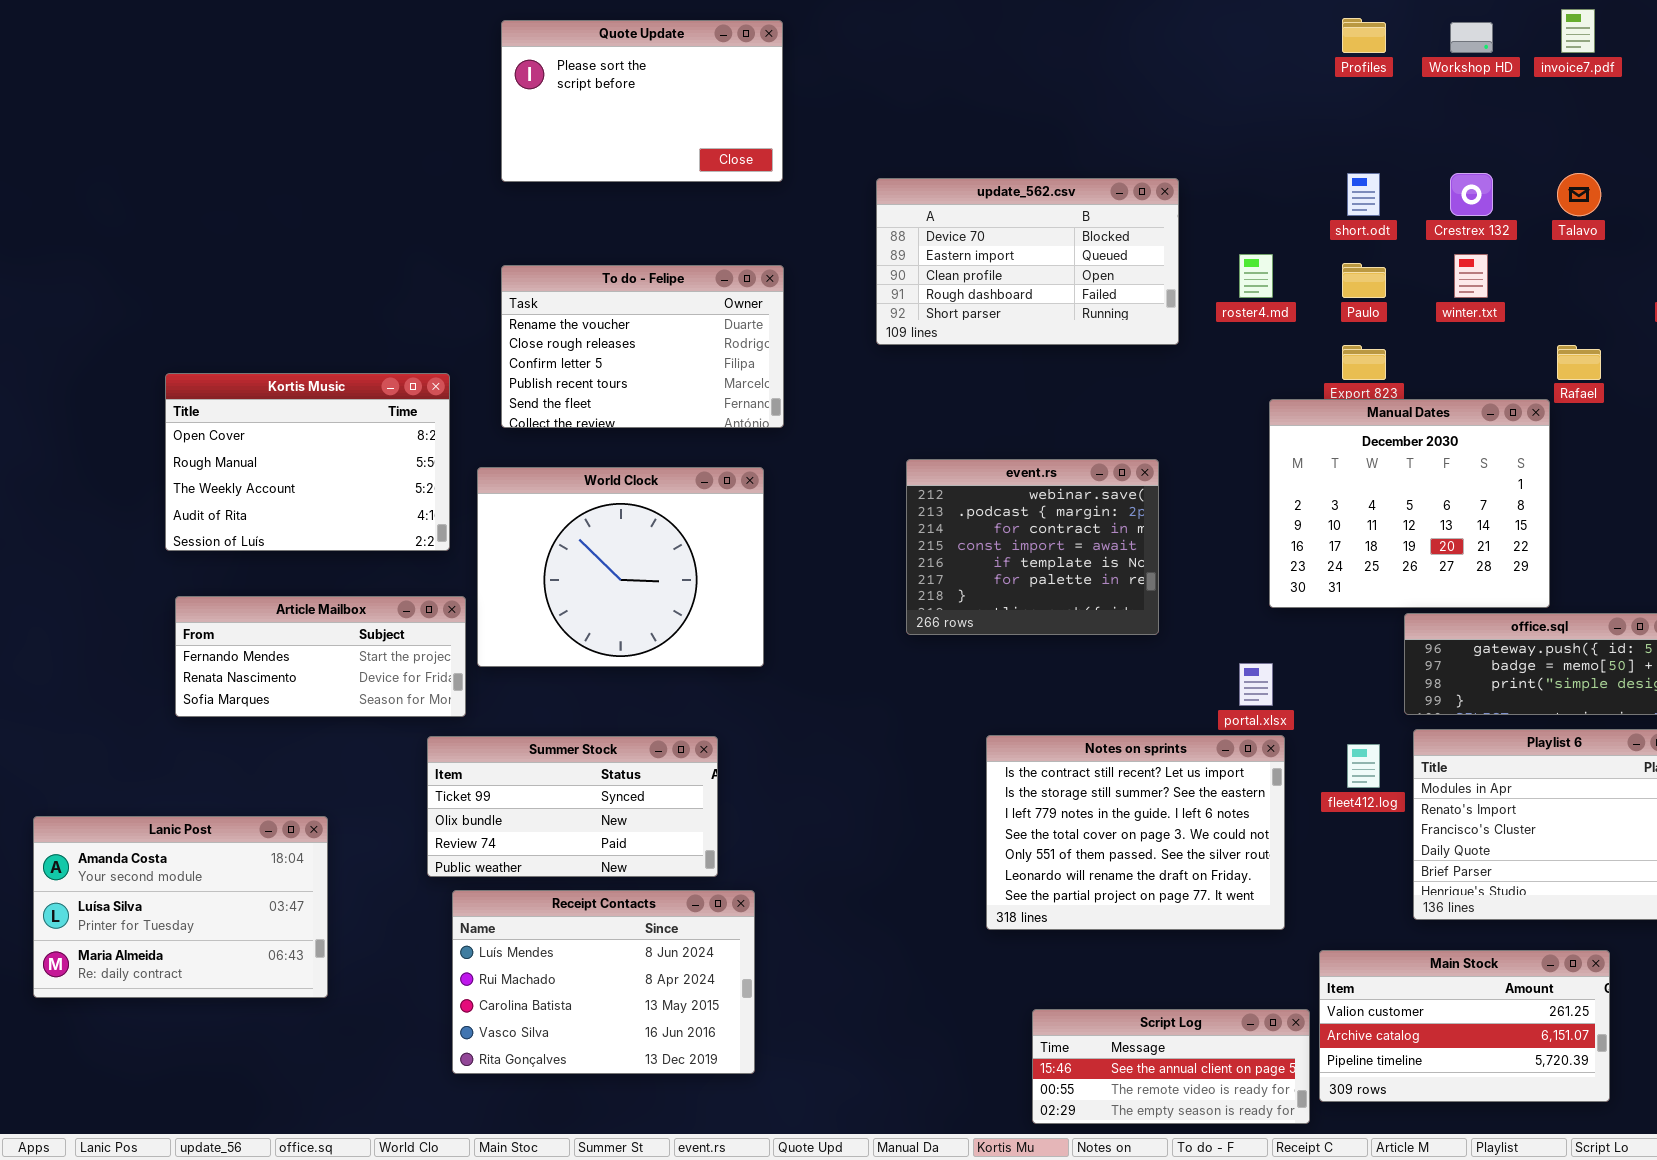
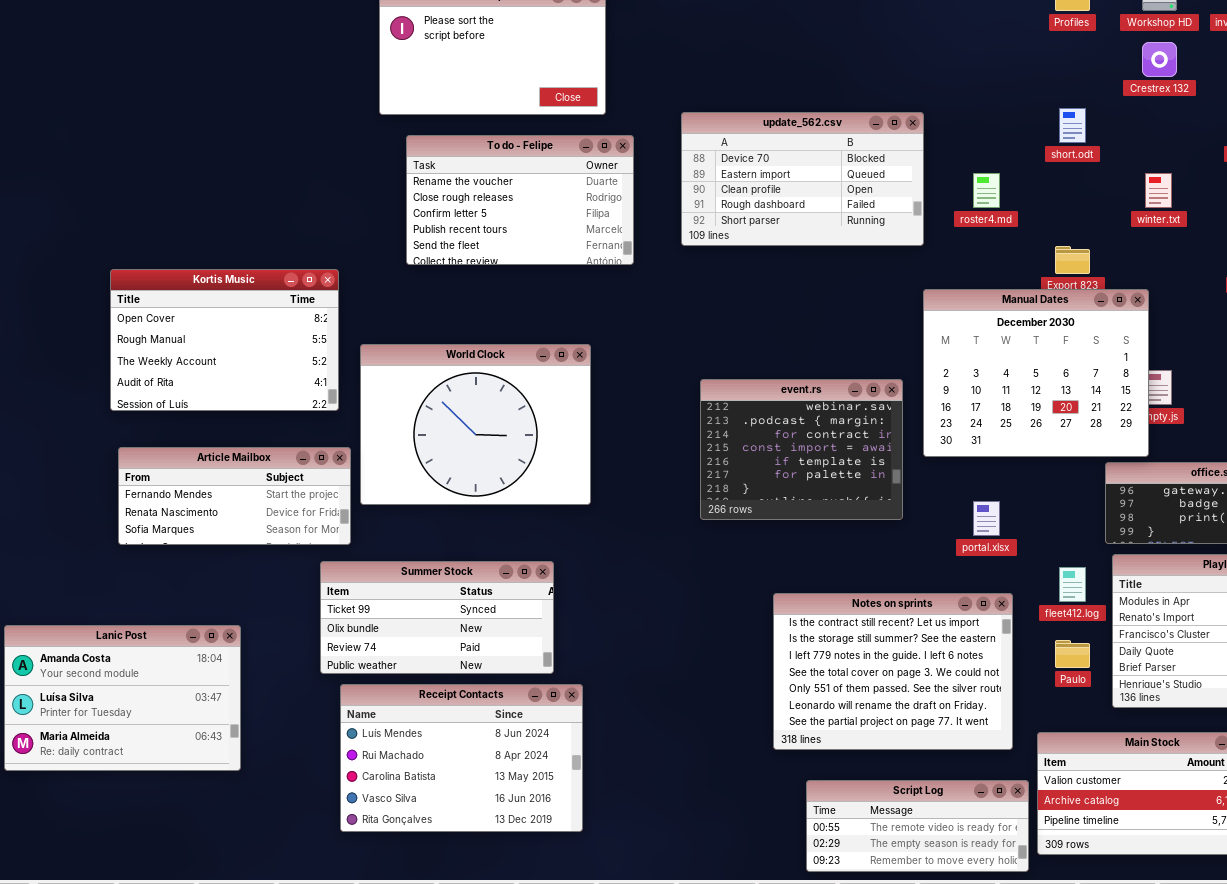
Crestrex 132: [1450,173,1493,216] -> [1142,42,1177,77], moved
Paulo: [1342,263,1386,298] -> [1055,640,1090,668], moved
To do - Felipe: [501,265,784,428] -> [406,135,634,265], moved
Manual Dates: [1269,399,1550,608] -> [923,289,1149,457], moved
event.rs: [906,459,1159,635] -> [700,379,903,520], moved
Notes on sprints: [986,735,1285,930] -> [773,593,1013,750], moved
Script Log: [1032,1009,1310,1124] -> [806,780,1029,872], scrolled down 1 row

